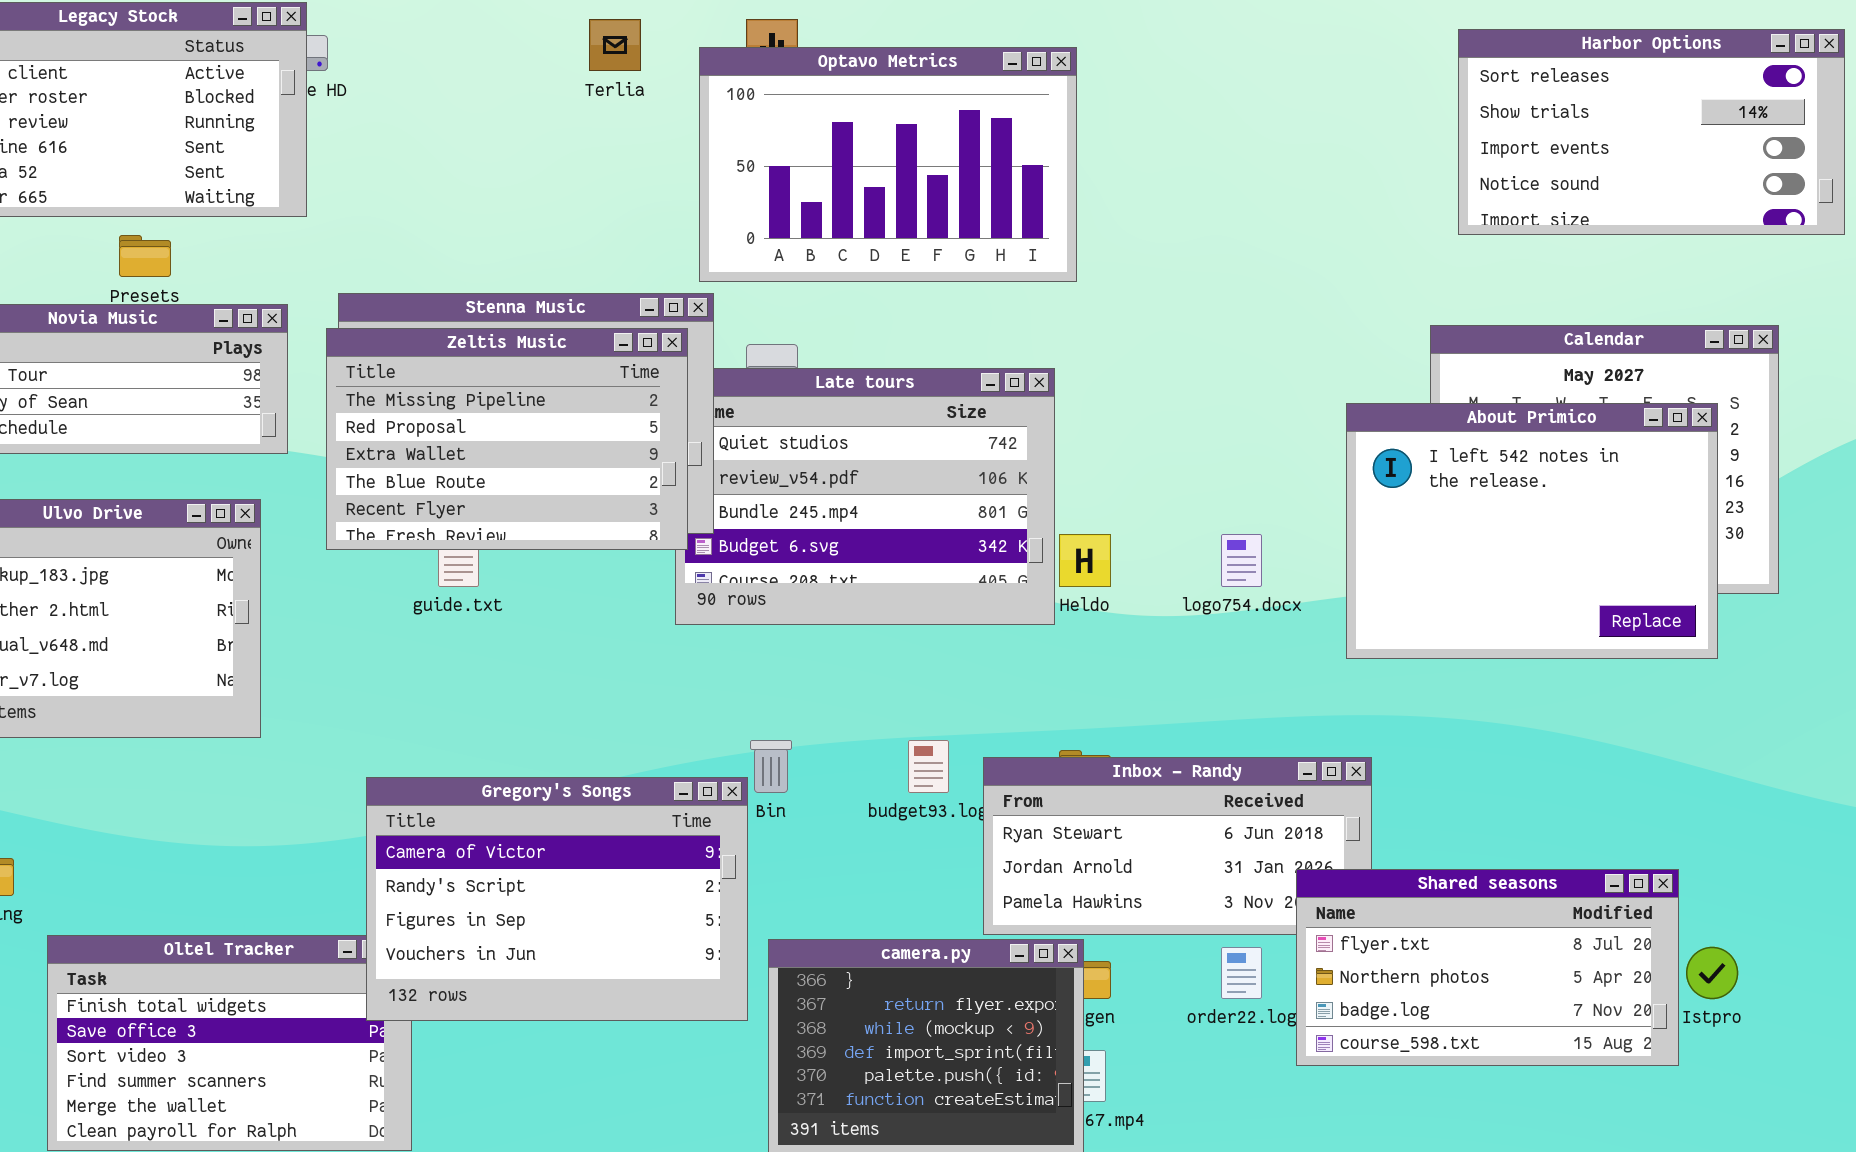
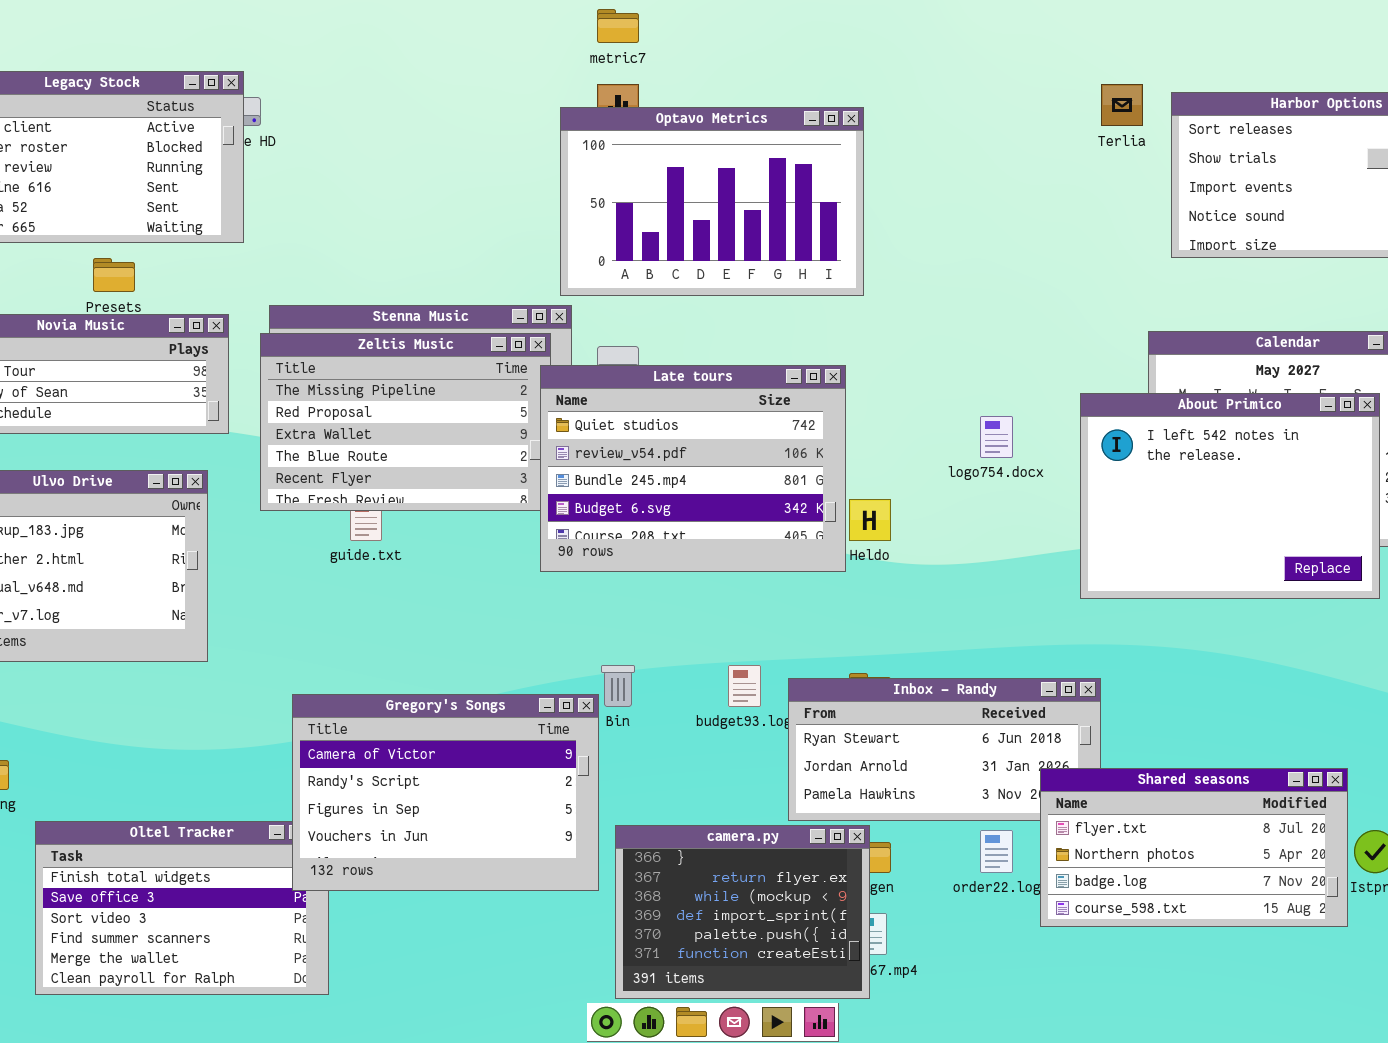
Terlia: [589,19,641,71] -> [1101,84,1143,126], moved
Late tours: [675,368,1055,625] -> [540,365,846,572], raised
logo754.docx: [1221,534,1262,587] -> [980,416,1013,458], moved

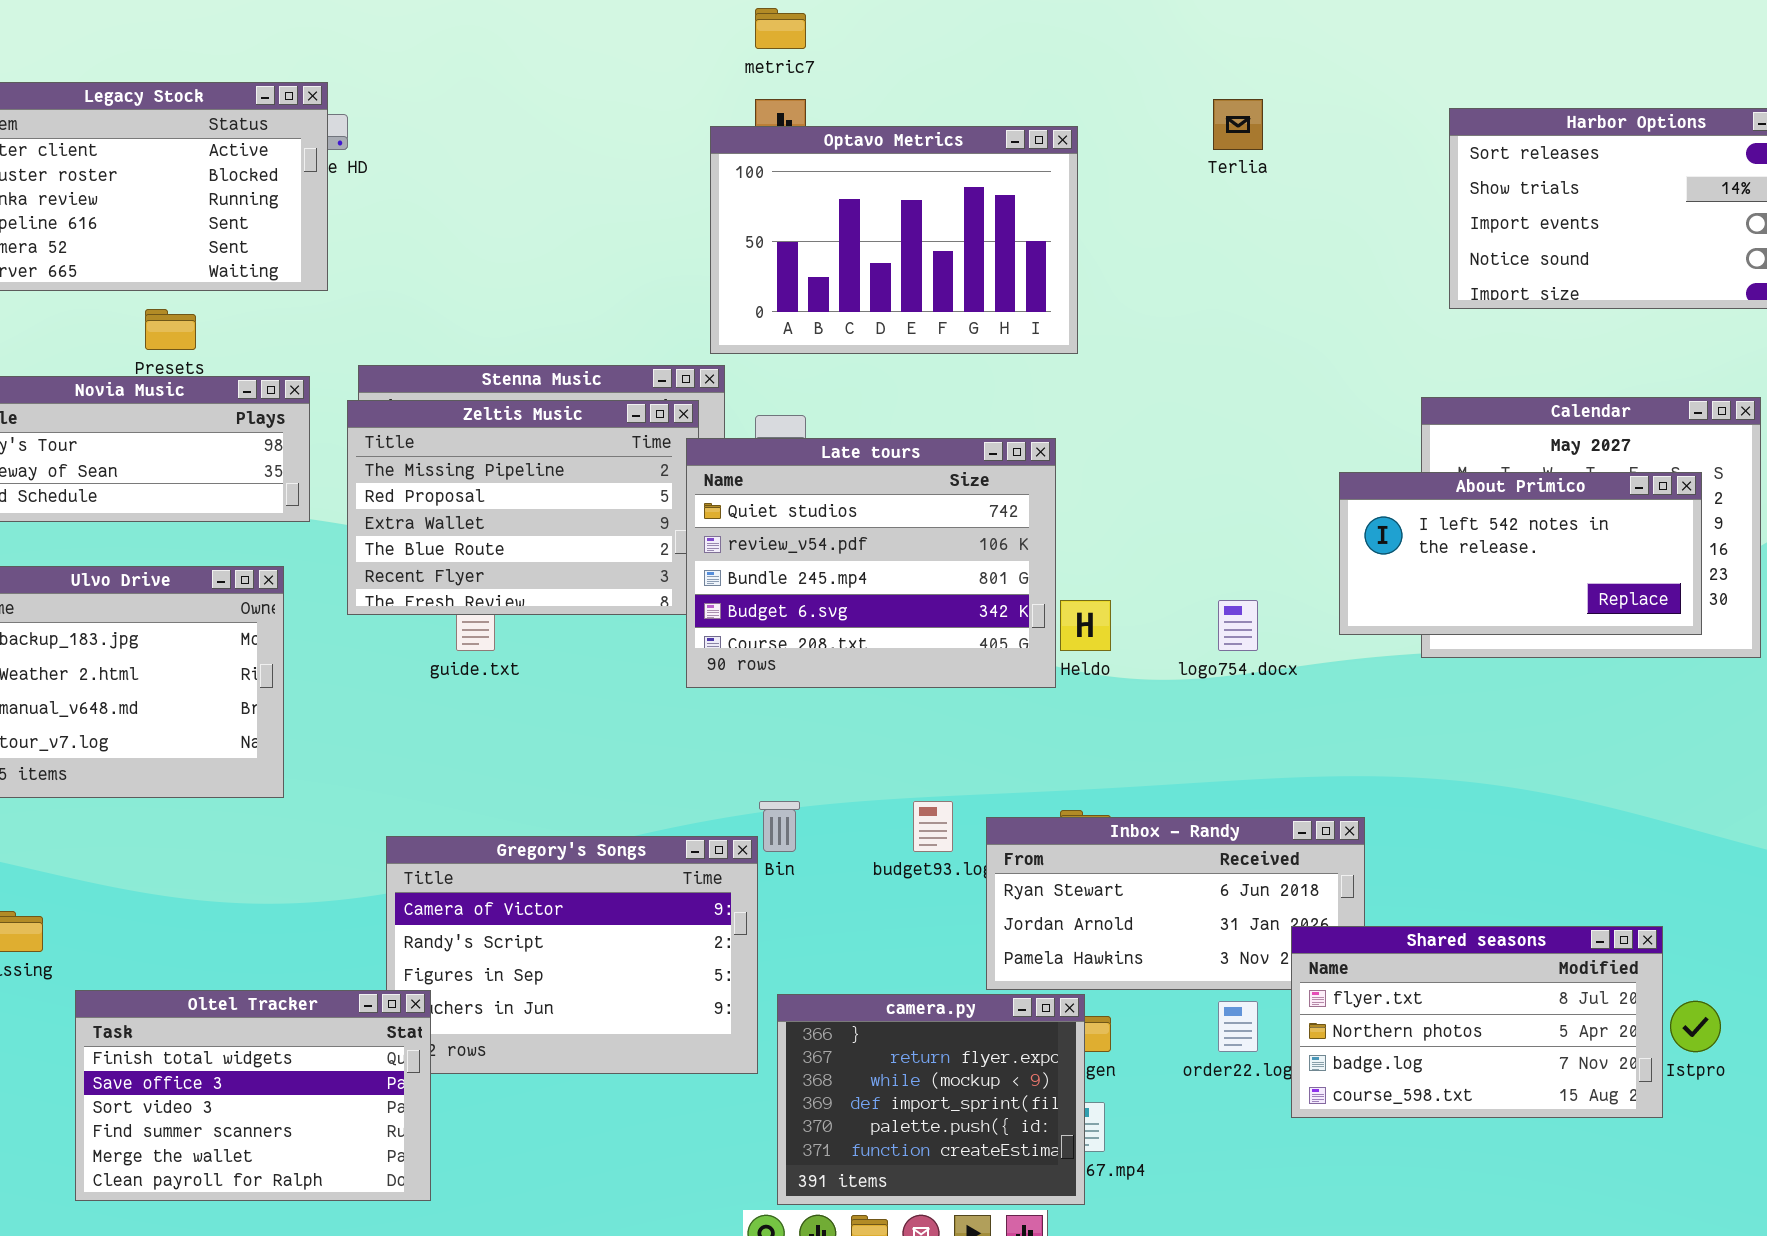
Terlia: [1101,84,1143,126] -> [1213,99,1263,150], moved
About Primico: [1080,393,1380,599] -> [1339,472,1702,635], resized
logo754.docx: [980,416,1013,458] -> [1218,600,1258,651], moved
Oltel Tracker: [35,821,329,995] -> [75,990,431,1201], raised

